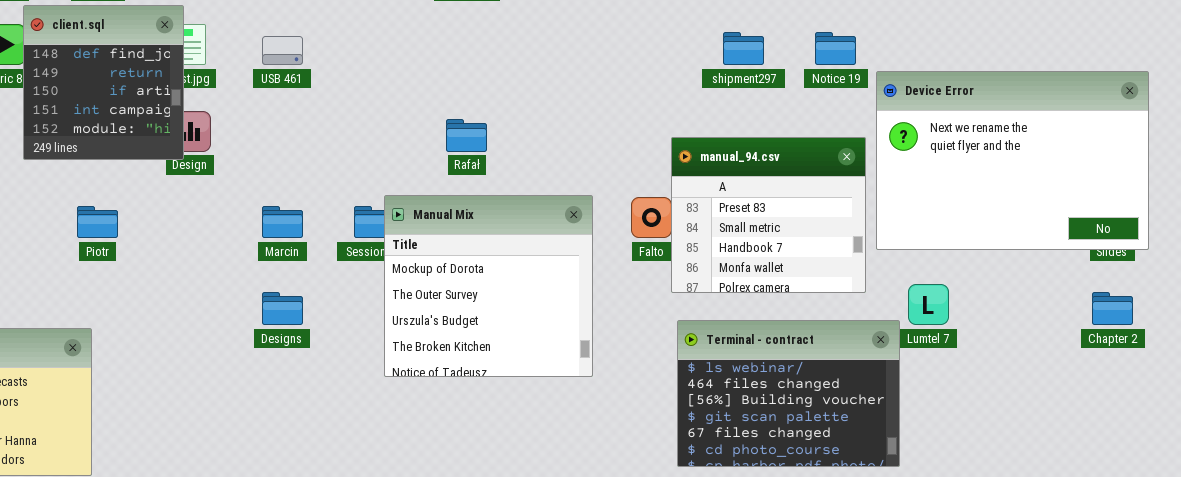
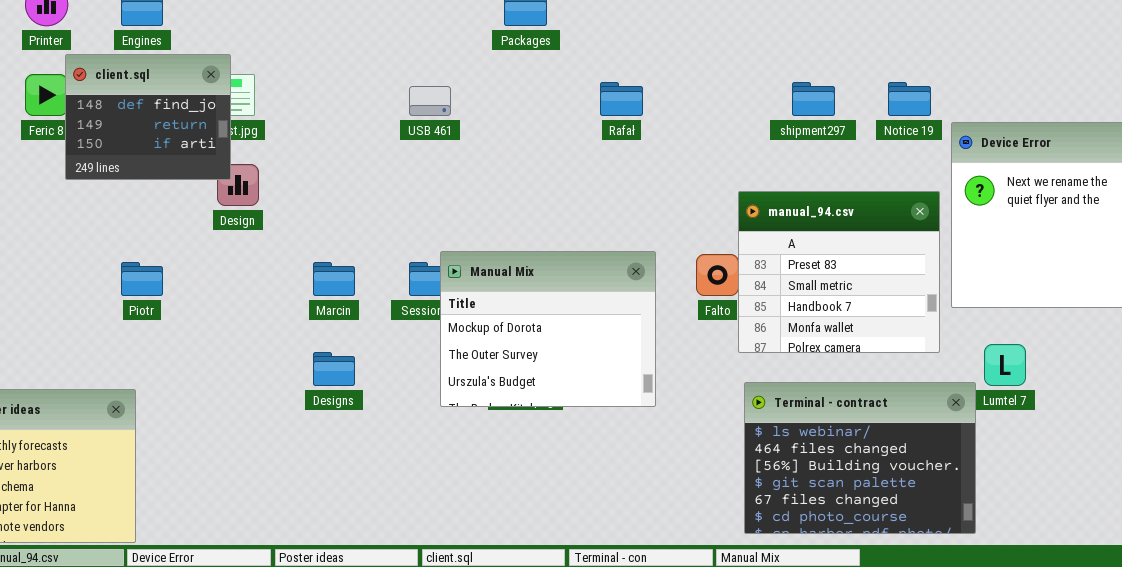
client.sql: [23,5,184,160] -> [65,54,231,180], resized
USB 461: [262,36,303,65] -> [409,86,451,116], moved
Rafał: [446,119,487,152] -> [600,82,643,116], moved
Manual Mix: [384,195,593,377] -> [440,251,656,407], resized

